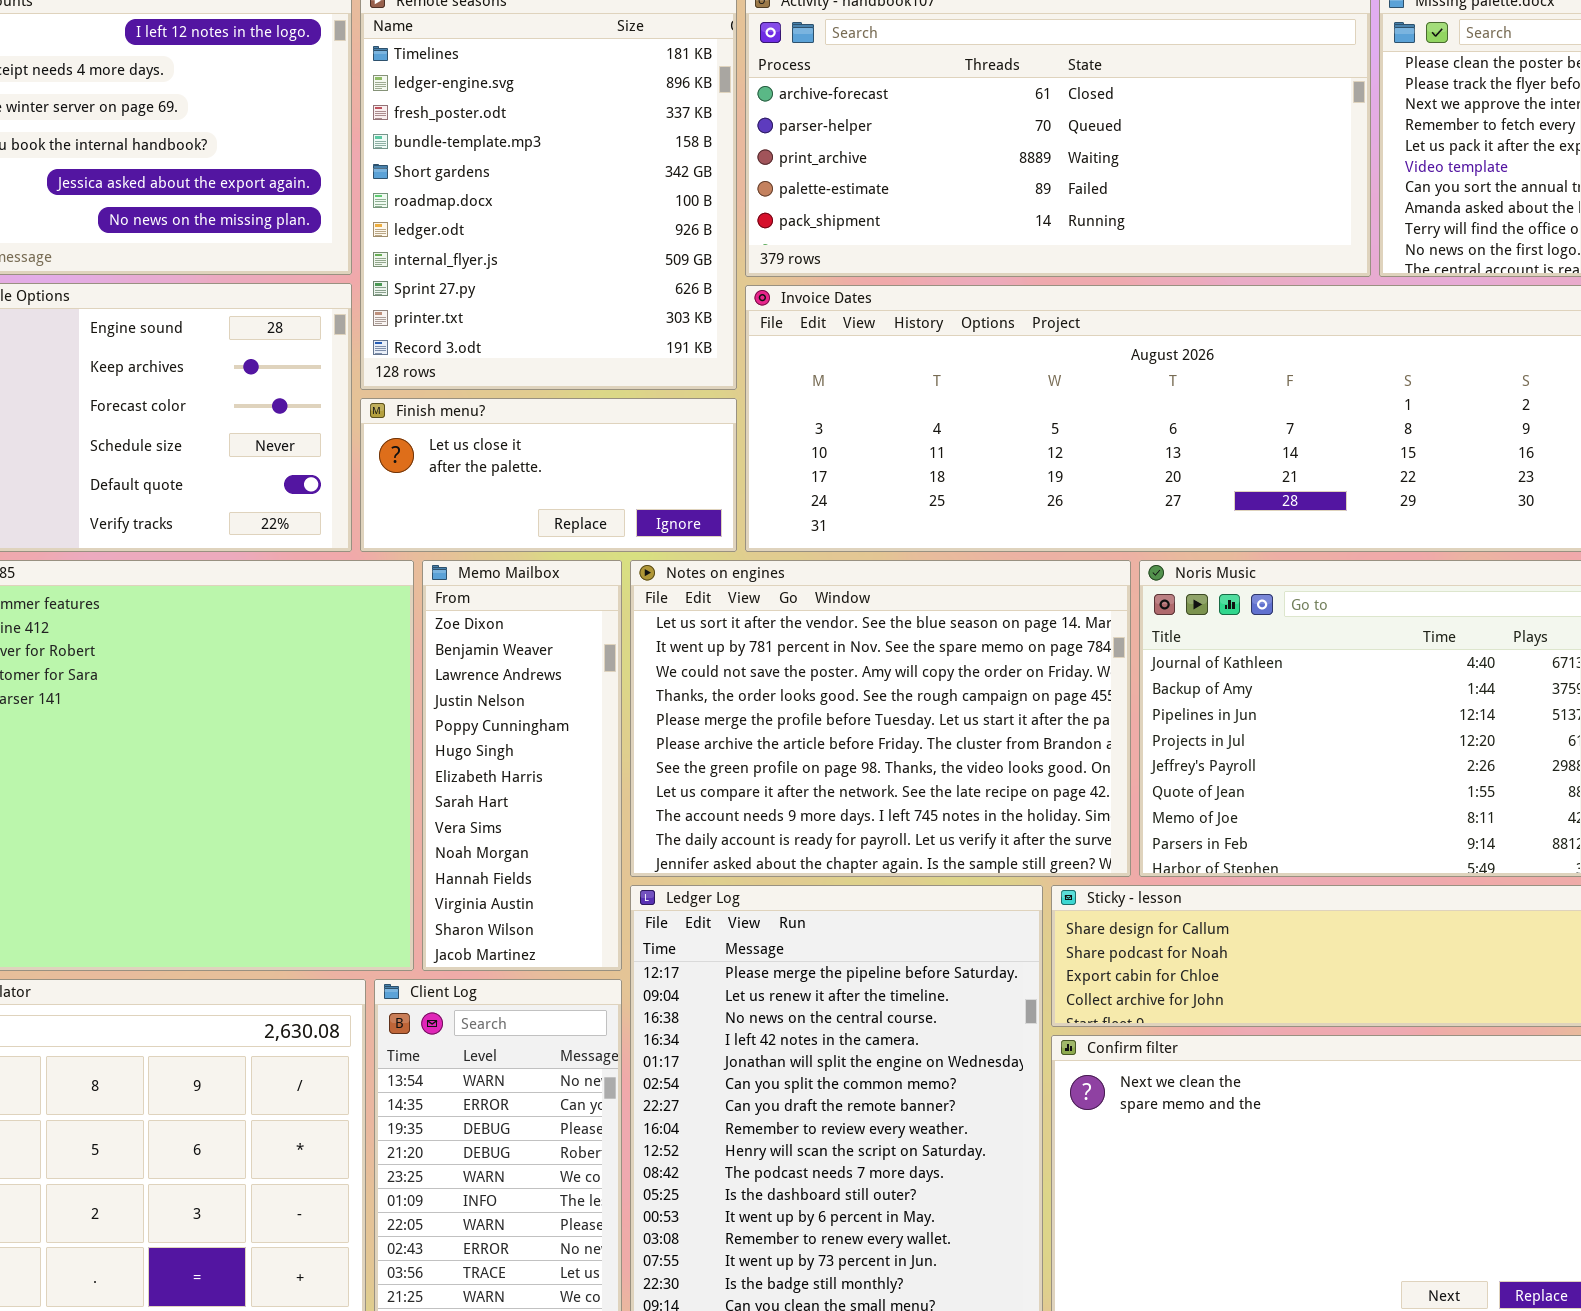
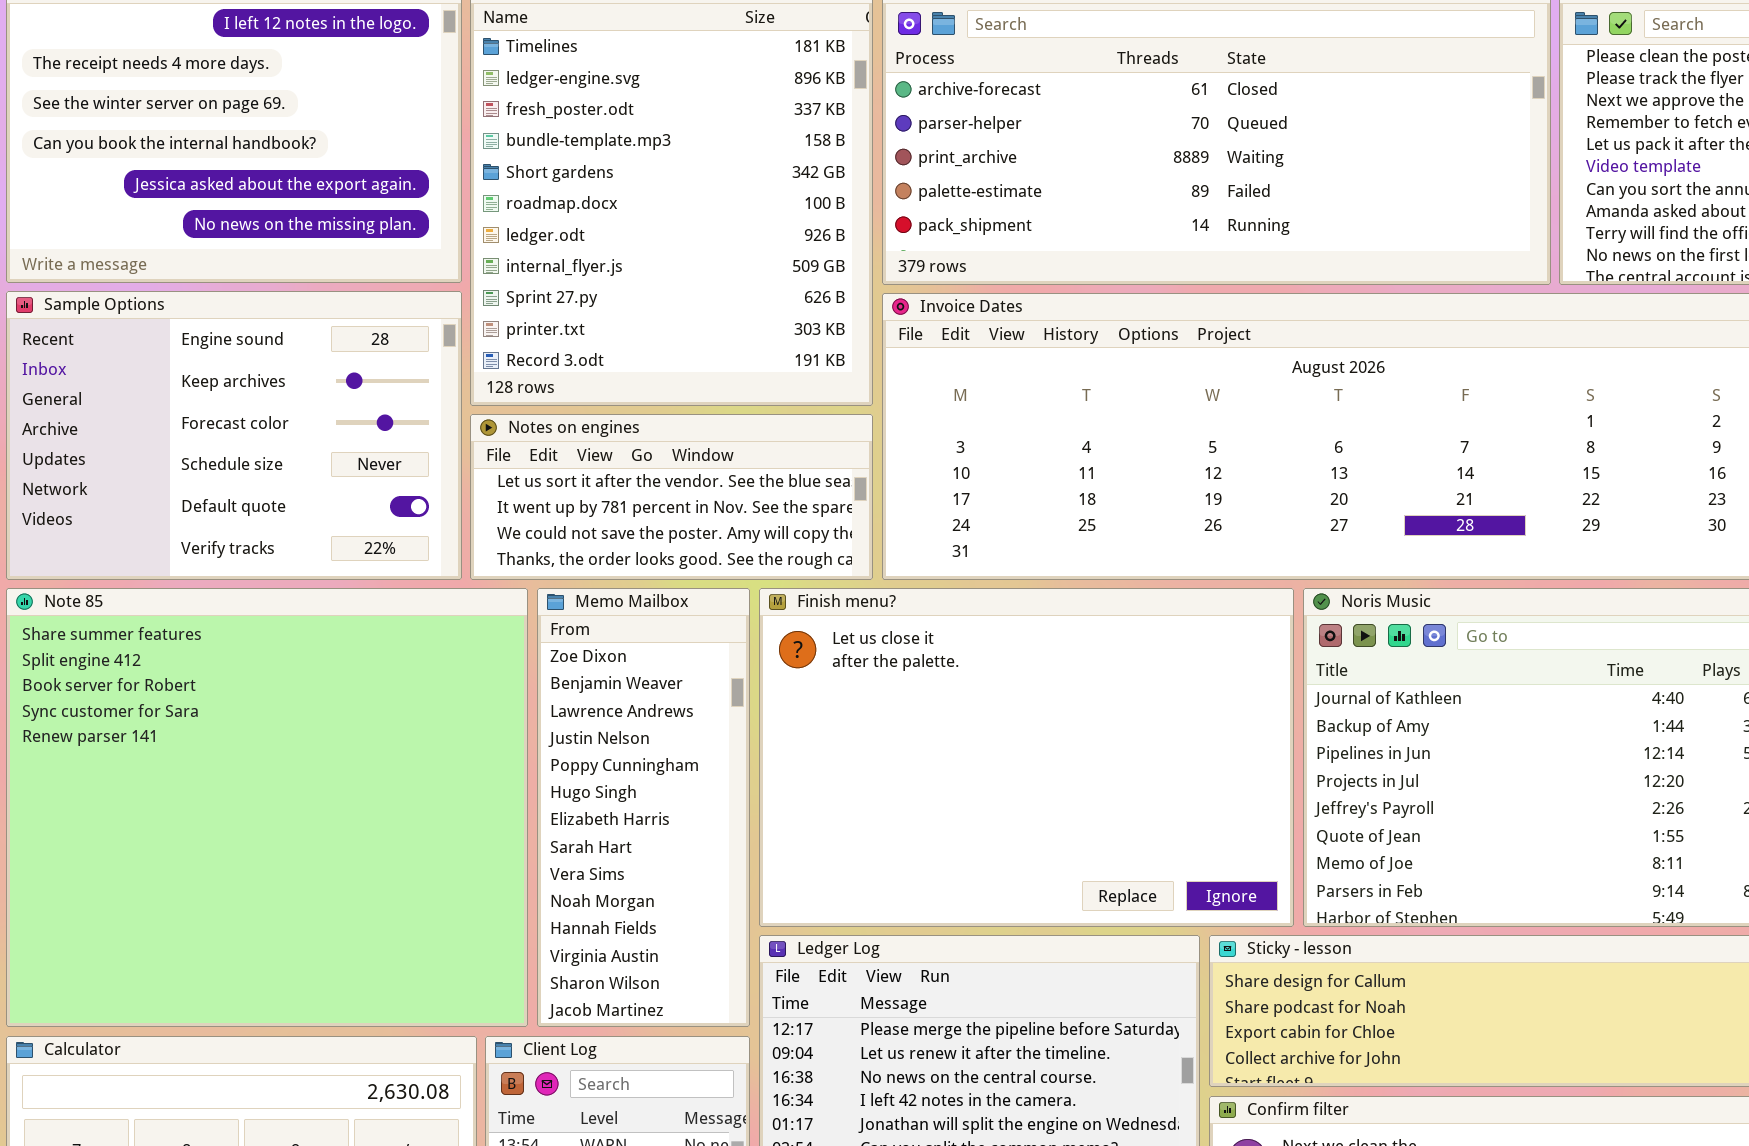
Finish menu?: [360,398,737,552] -> [759,588,1294,927], moved, resized
Notes on engines: [630,560,1131,877] -> [470,414,873,580], moved, resized

